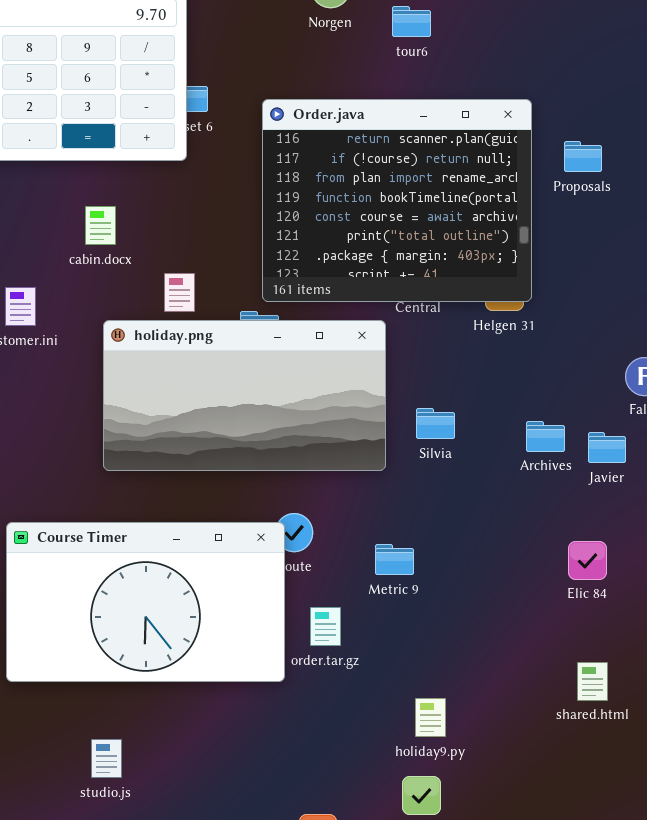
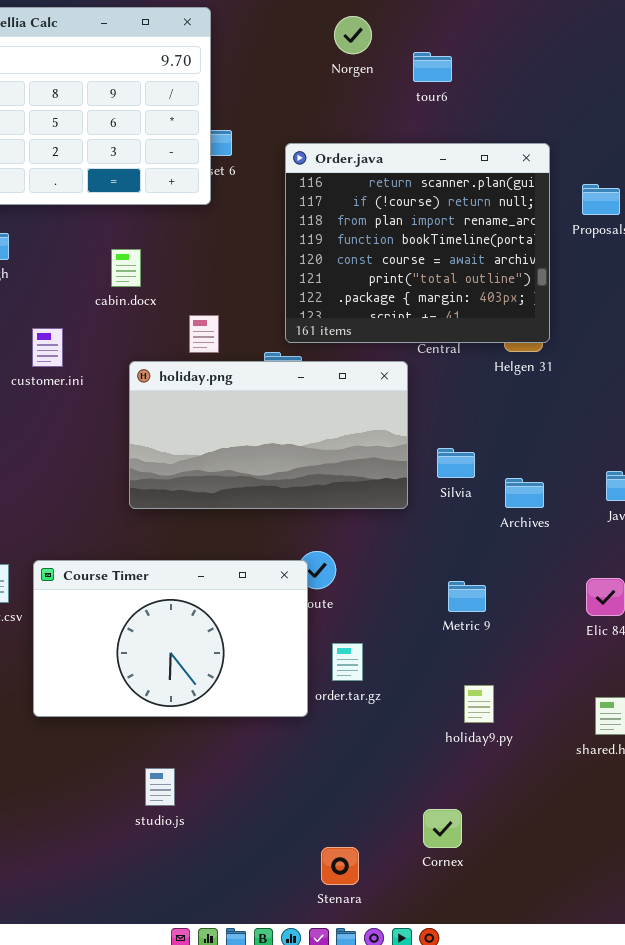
Archives: [526,421,565,452] -> [505,478,544,508], moved
Metric 9: [375,544,414,575] -> [448,581,486,612], moved
holiday9.py: [415,698,446,737] -> [464,685,494,723], moved
studio.js: [91,739,122,778] -> [145,768,175,806], moved

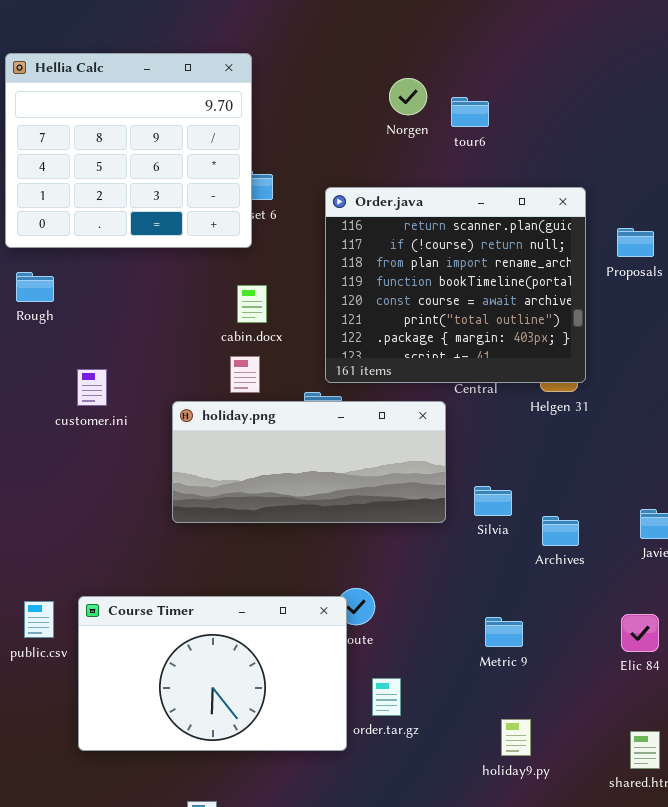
Norgen: [334,16,372,54] -> [389,78,427,115], moved
cabin.docx: [111,249,141,287] -> [237,285,267,323], moved
holiday.png: [129,361,408,509] -> [172,401,446,523], resized

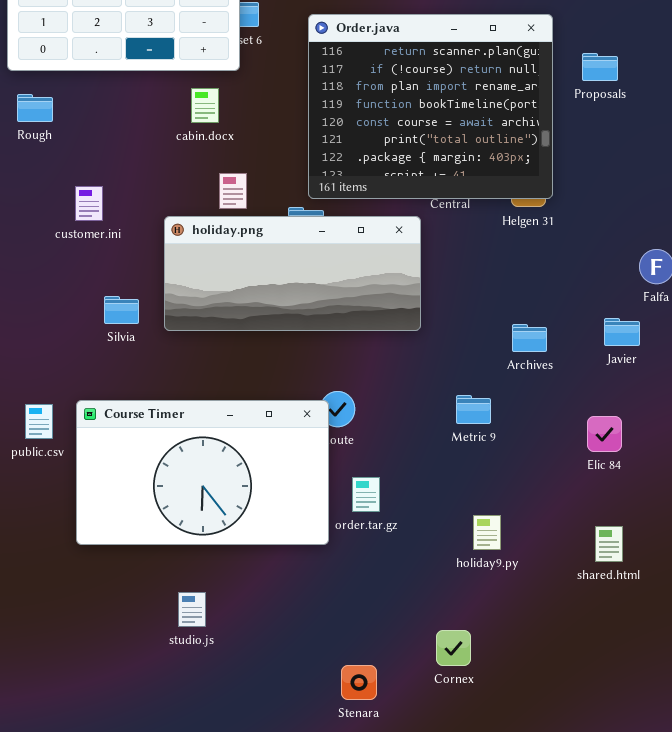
cabin.docx: [237,285,267,323] -> [191,88,219,123], moved
Silvia: [474,486,512,516] -> [104,296,139,324], moved
Metric 9: [485,617,523,647] -> [456,395,491,424], moved

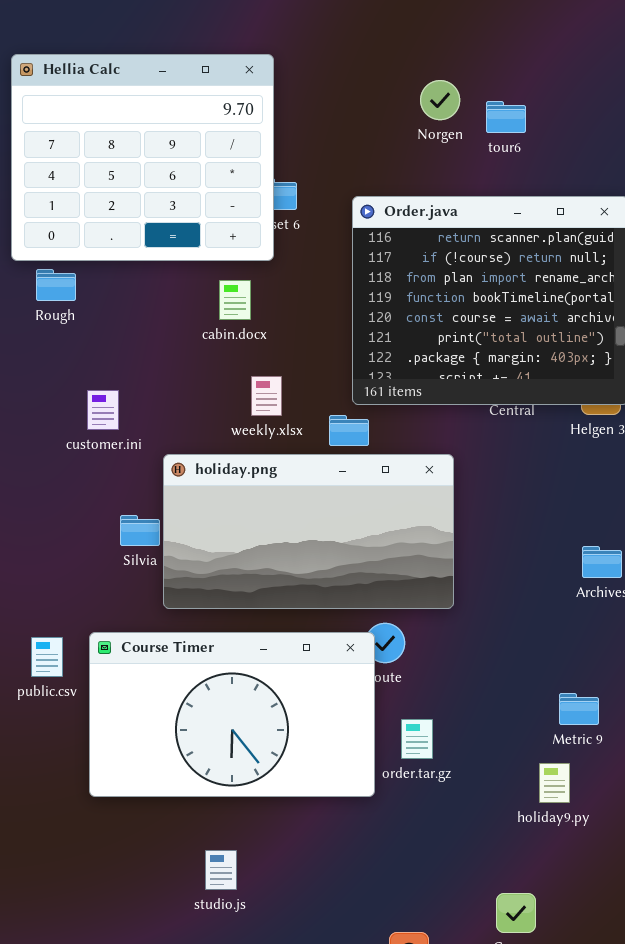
Rough: [17,94,53,122] -> [36,269,76,301], moved
holiday.png: [164,216,421,331] -> [163,454,454,609], moved, resized
Metric 9: [456,395,491,424] -> [559,693,599,725], moved

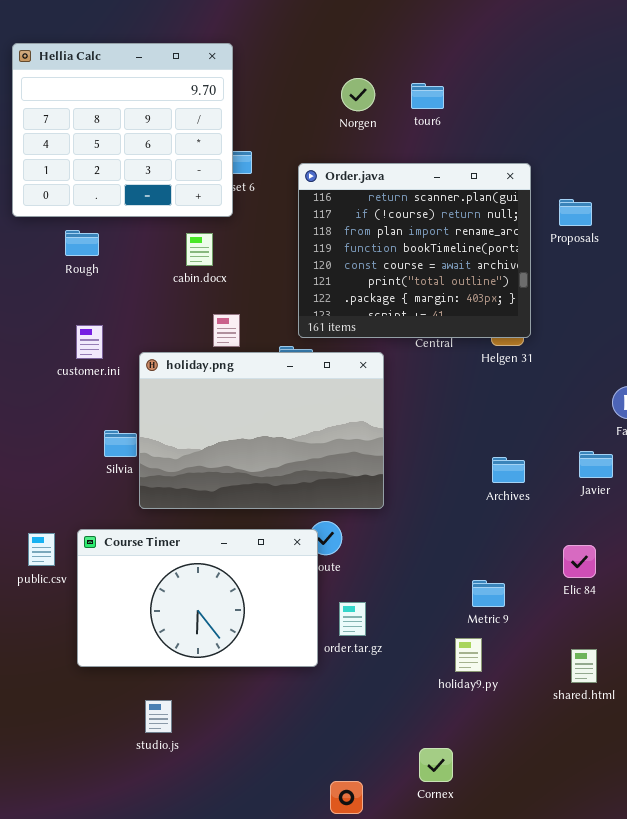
Norgen: [420,80,460,120] -> [341,78,375,111], moved
Rough: [36,269,76,301] -> [65,230,99,256], moved
holiday.png: [163,454,454,609] -> [139,352,384,509], resized
studio.js: [205,850,237,890] -> [145,700,172,733], moved

